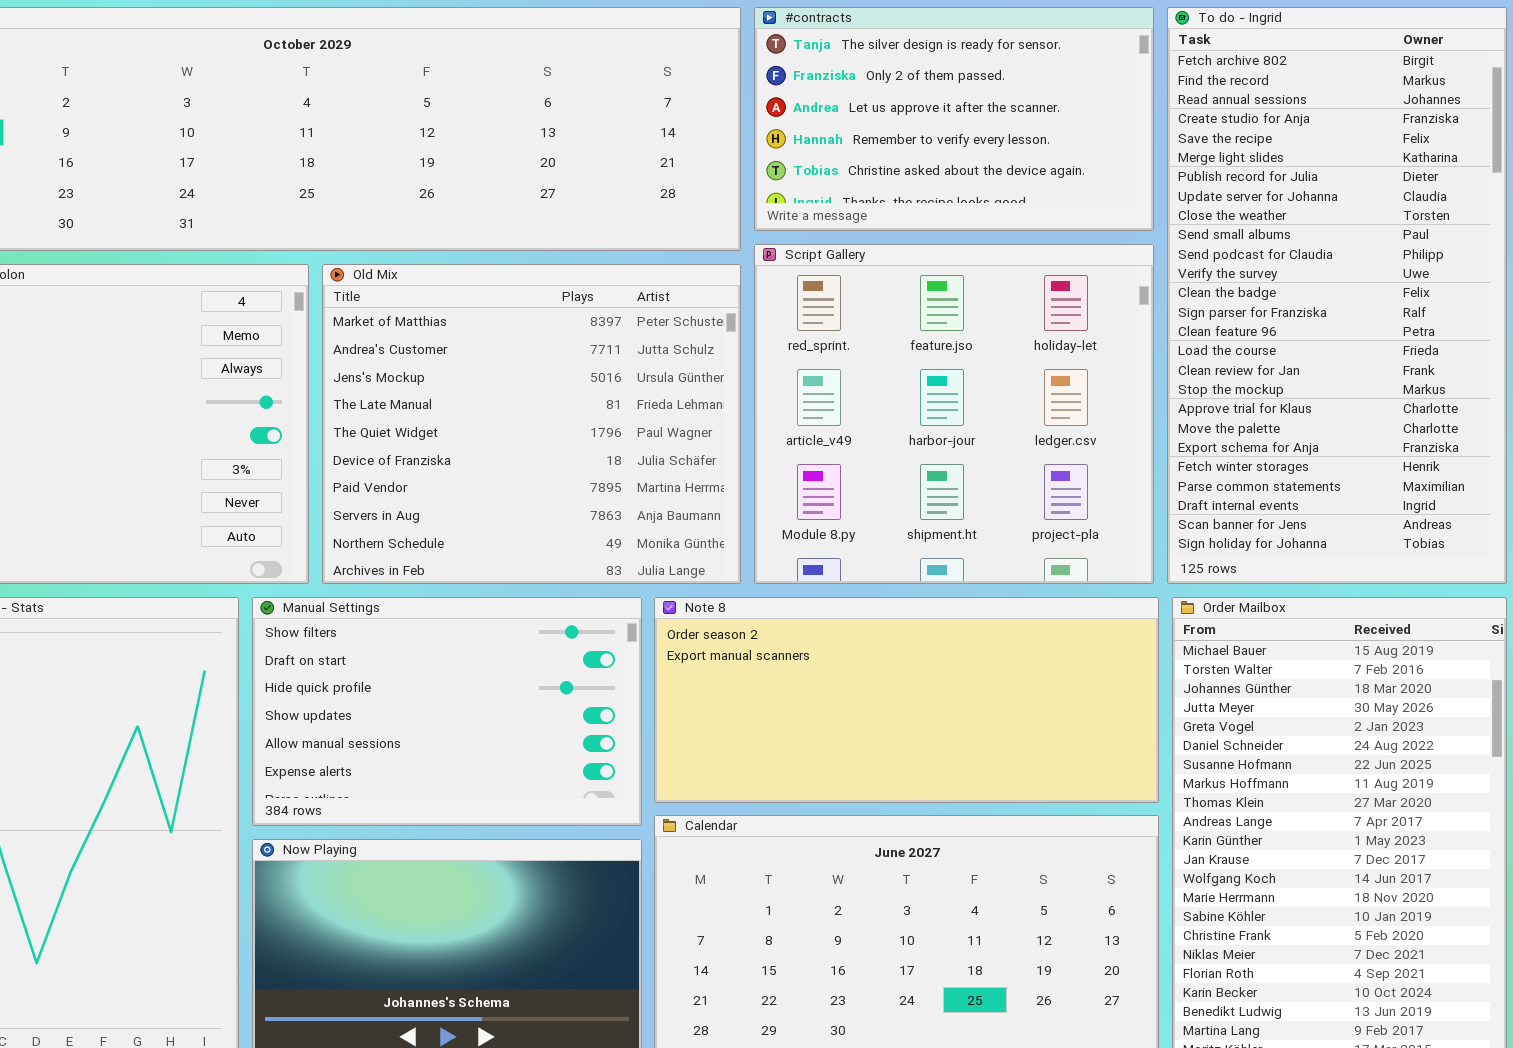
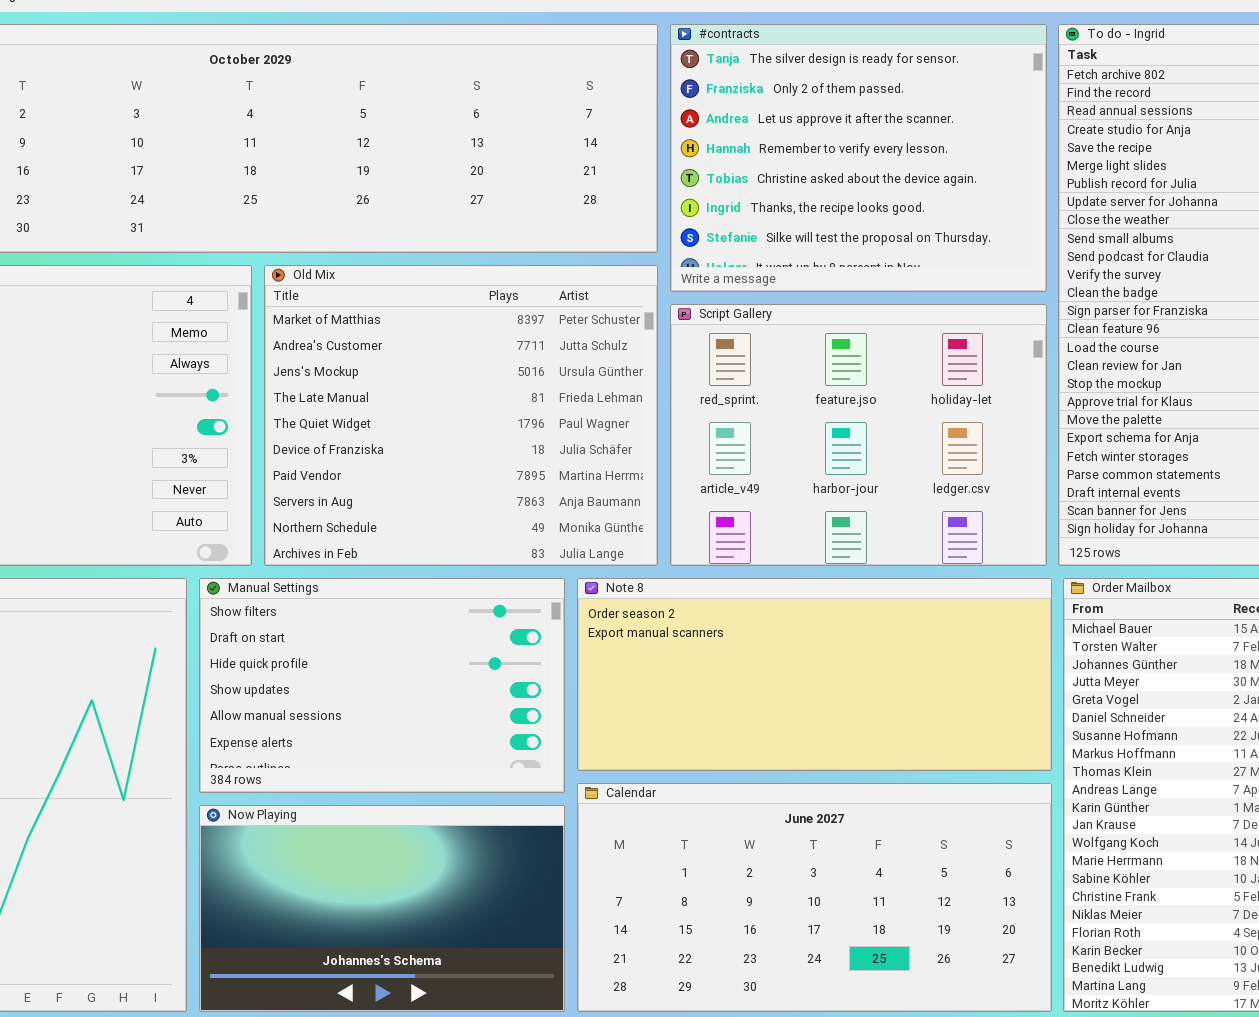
#contracts: [754,7,1154,231] -> [670,24,1047,292], resized
Script Gallery: [754,244,1154,584] -> [670,304,1047,566], resized

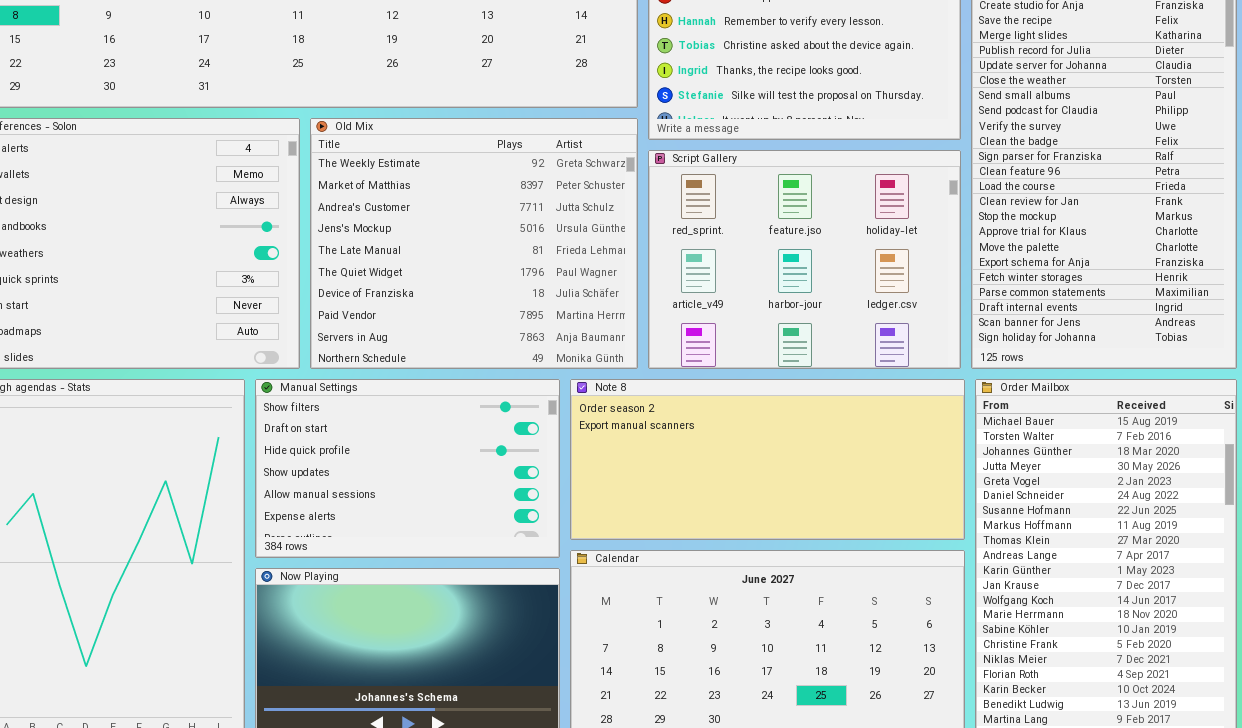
Old Mix: [264,265,658,566] -> [310,118,638,369], scrolled up 1 row

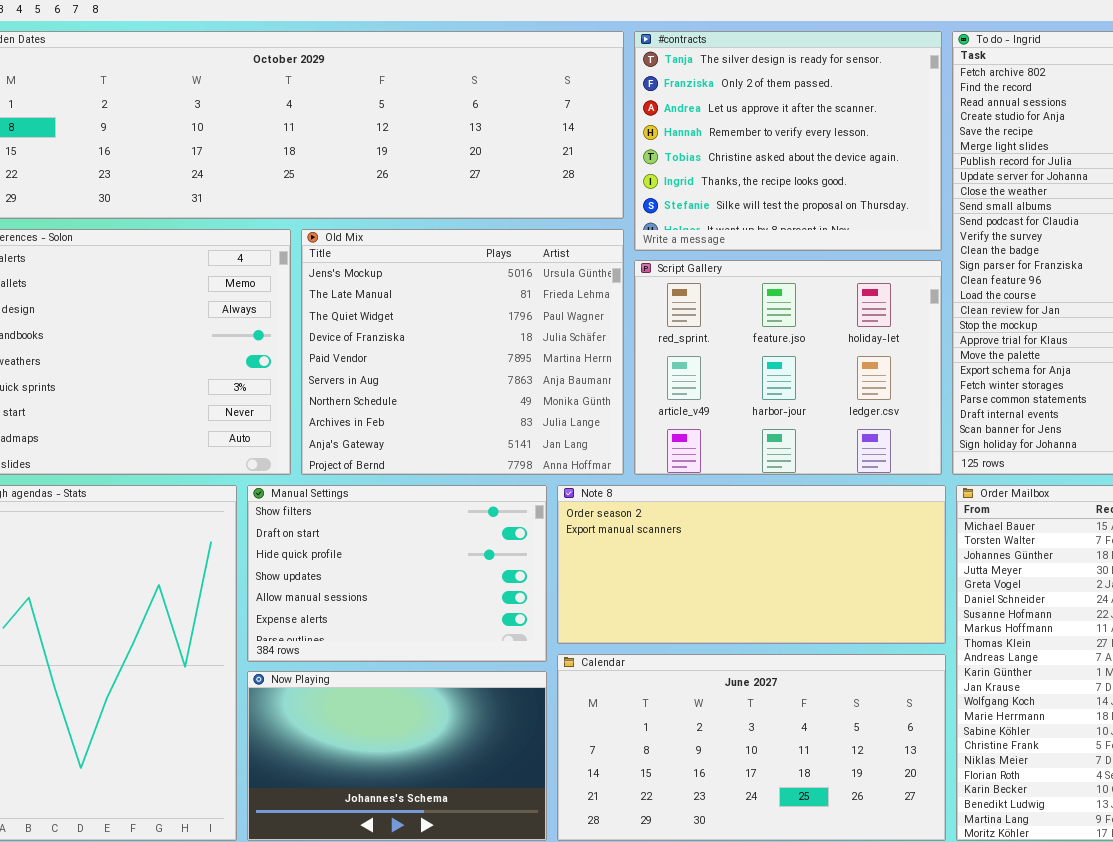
Old Mix: [310,118,638,369] -> [301,229,624,475], scrolled down 3 rows

